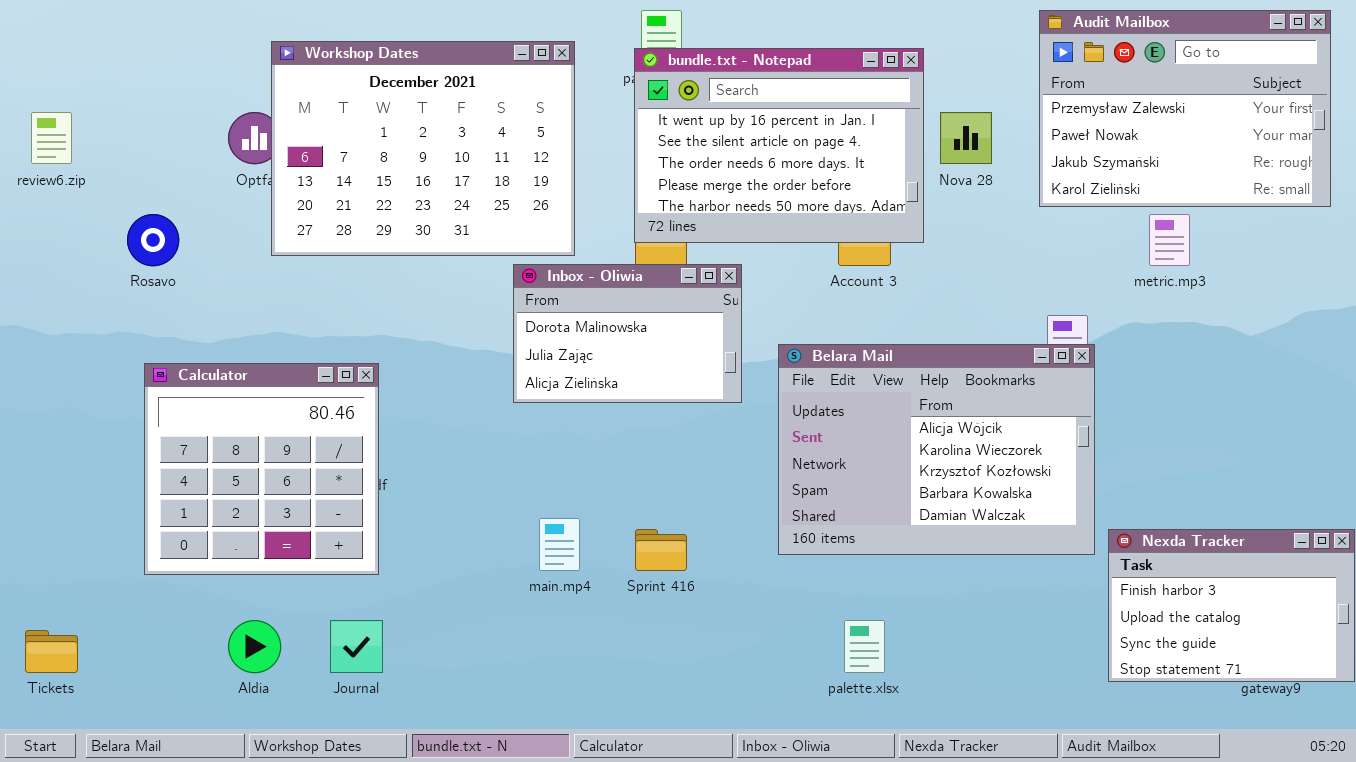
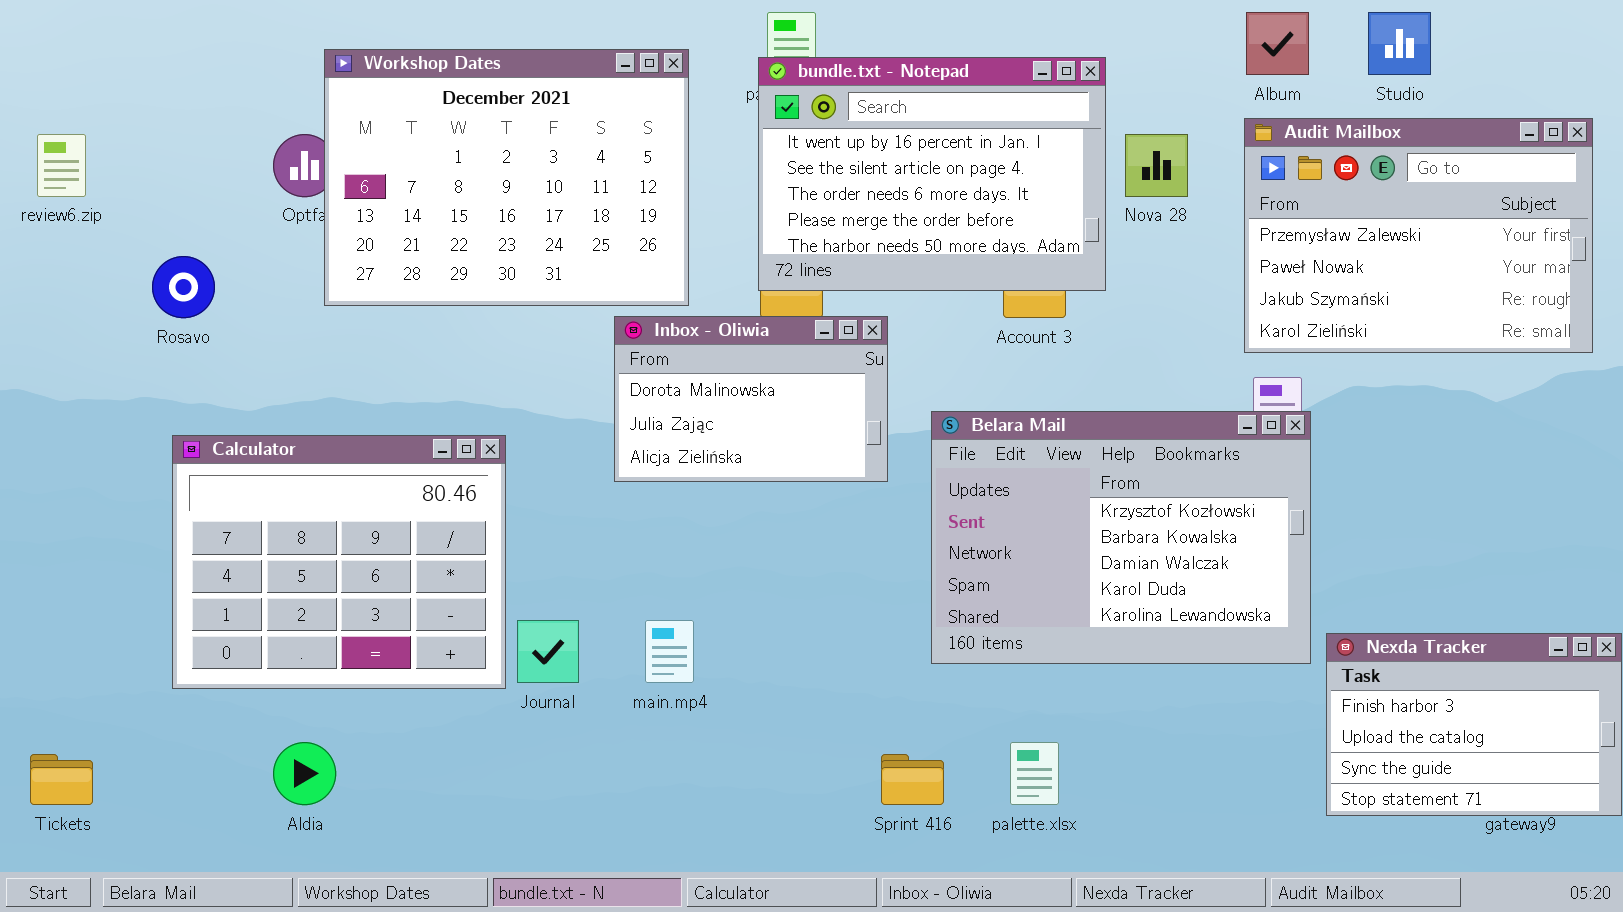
Audit Mailbox: [1039,10,1331,207] -> [1244,118,1593,353], moved
Belara Mail: [778,344,1095,555] -> [931,411,1311,664], scrolled down 2 rows
Calculator: [144,363,379,575] -> [172,435,506,689], resized
Sprint 416: [635,529,687,571] -> [881,754,944,805], moved
Journal: [330,620,383,673] -> [517,620,579,683], moved

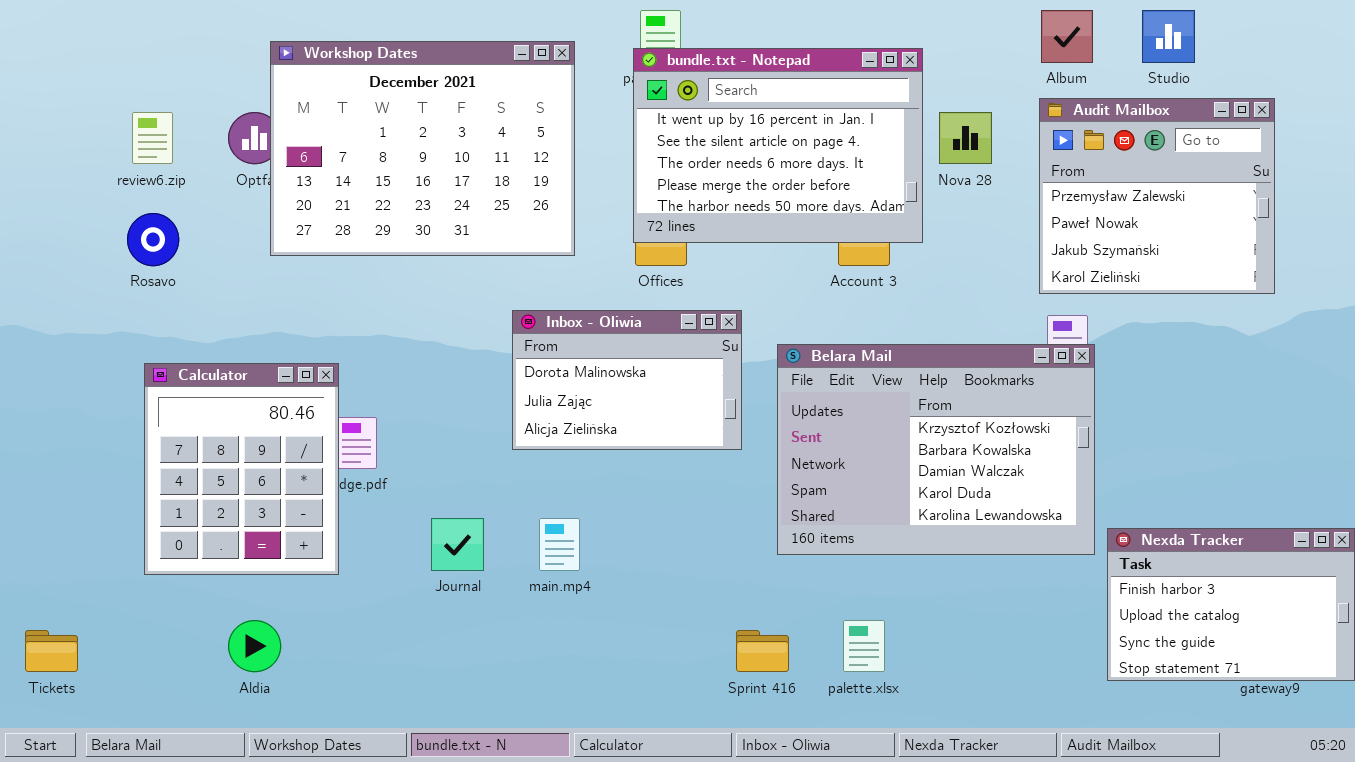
Audit Mailbox: [1244,118,1593,353] -> [1039,98,1275,294], resized
review6.zip: [37,134,86,197] -> [132,112,173,164], moved
Inbox - Oliwia: [614,316,888,482] -> [512,310,742,450], moved
Calculator: [172,435,506,689] -> [144,363,339,575], resized

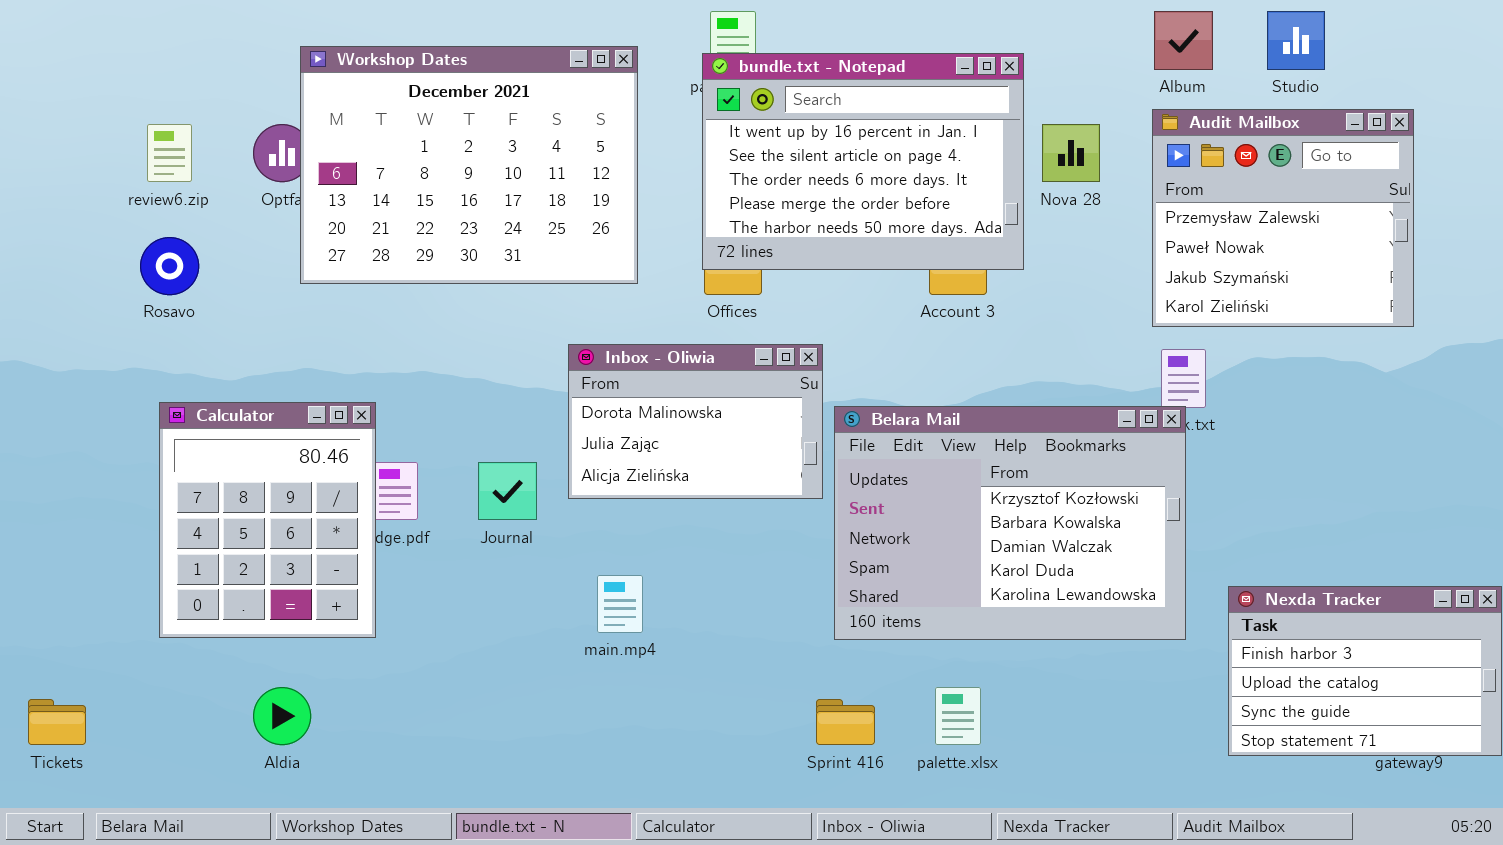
Belara Mail: [777,344,1095,555] -> [834,406,1186,640], moved
Journal: [431,518,484,571] -> [478,462,537,520], moved

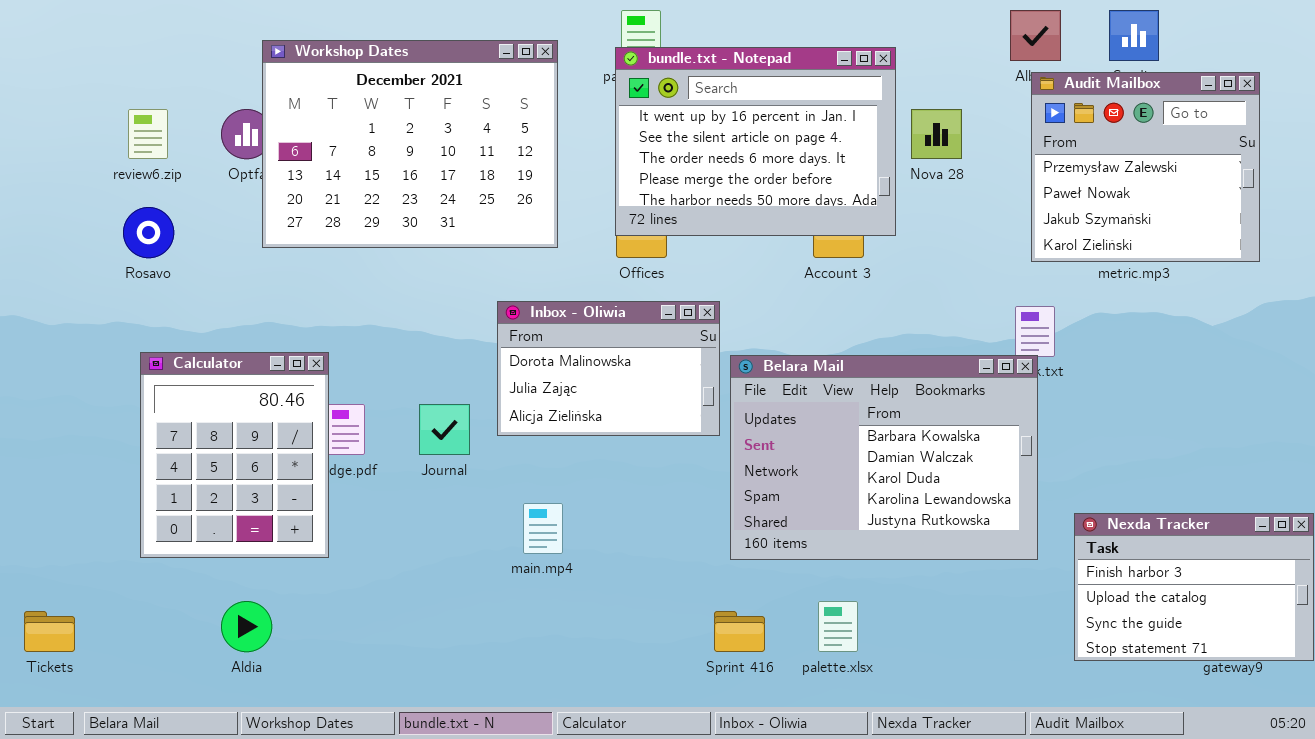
Audit Mailbox: [1152,109,1414,327] -> [1031,72,1260,262], moved
Belara Mail: [834,406,1186,640] -> [730,355,1038,560], scrolled down 1 row

